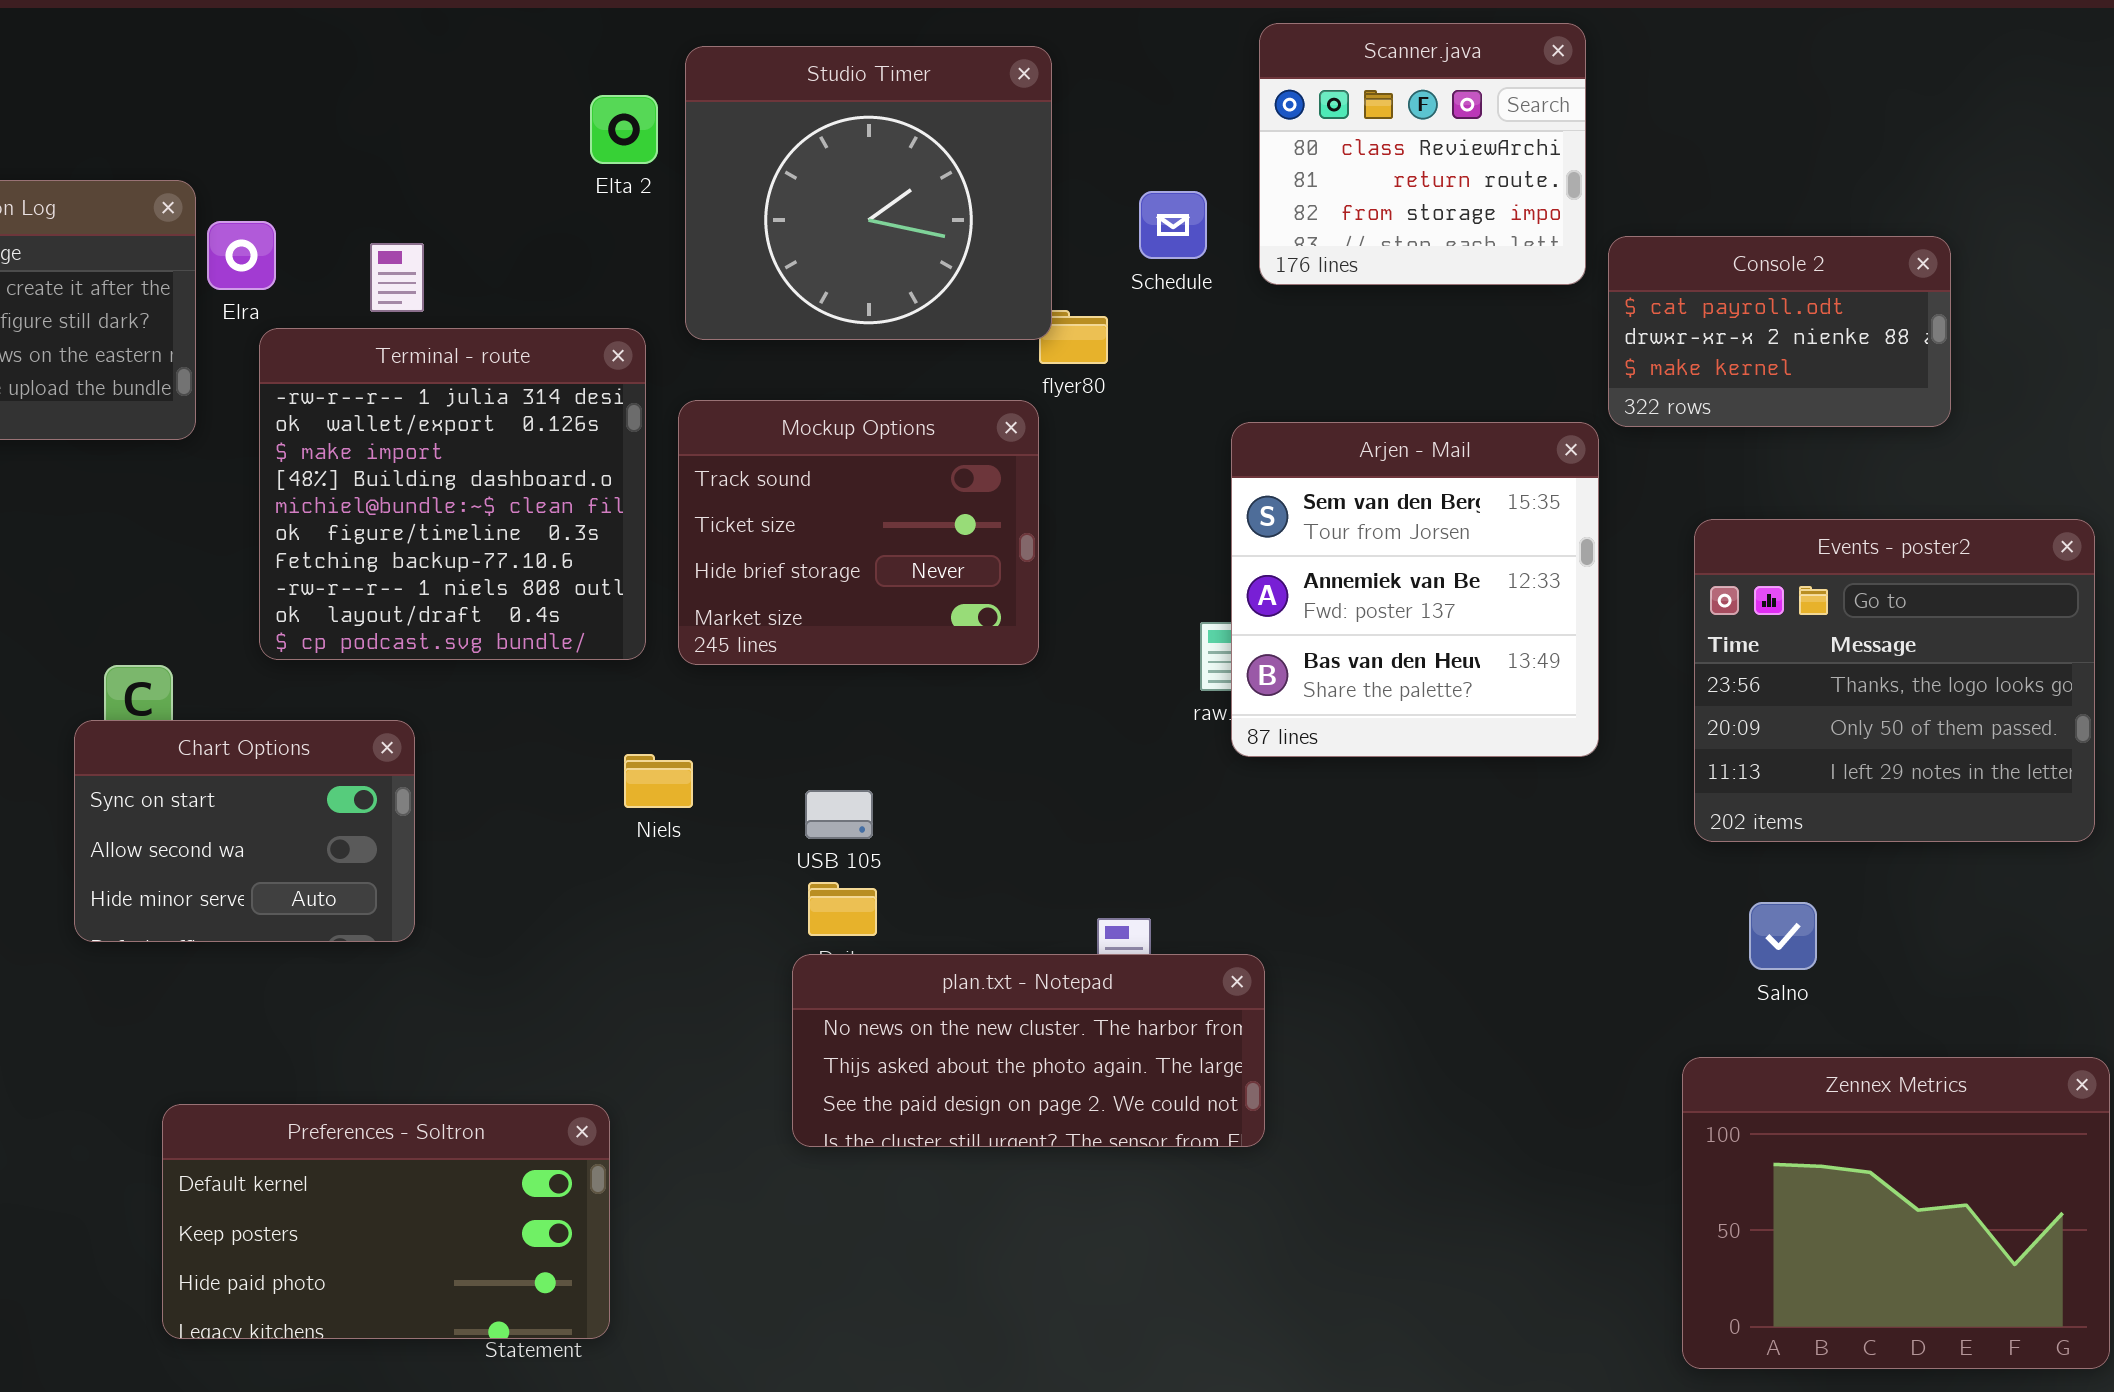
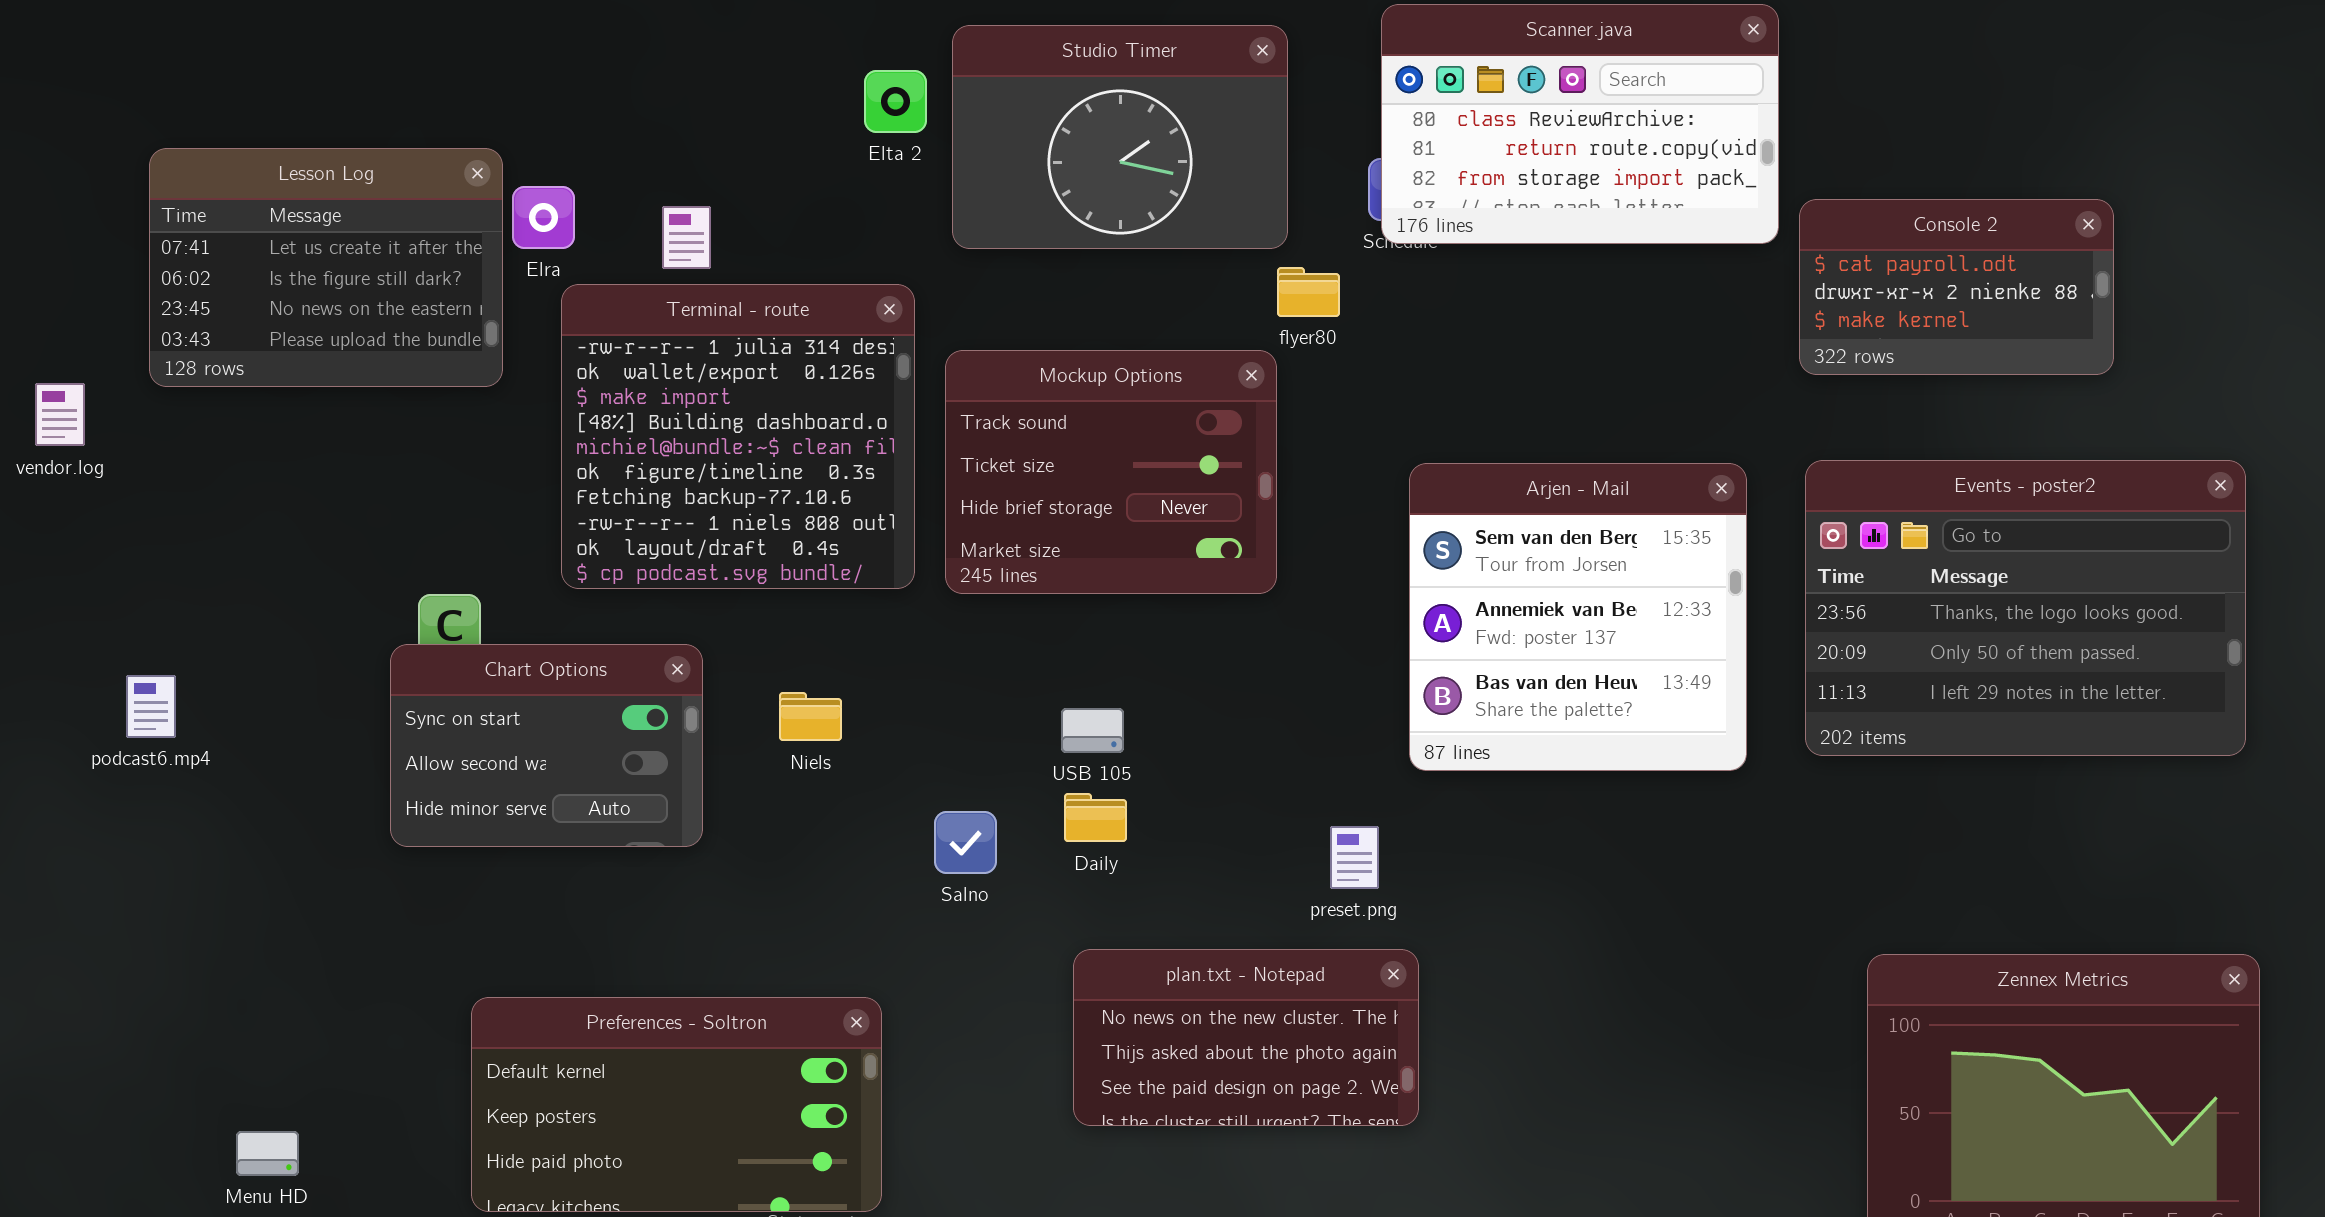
Scanner.java: [1259,23,1586,285] -> [1381,4,1779,244], resized
Studio Timer: [685,46,1052,340] -> [952,25,1288,249], resized
Arjen - Mail: [1231,422,1599,757] -> [1409,463,1747,771], moved
Events - poster2: [1694,519,2095,842] -> [1805,460,2246,756], resized
Niels: [624,754,693,808] -> [779,692,842,741], moved
Salno: [1749,902,1817,970] -> [934,811,997,874], moved
plan.txt - Notepad: [792,954,1265,1147] -> [1073,949,1419,1126], moved, resized

